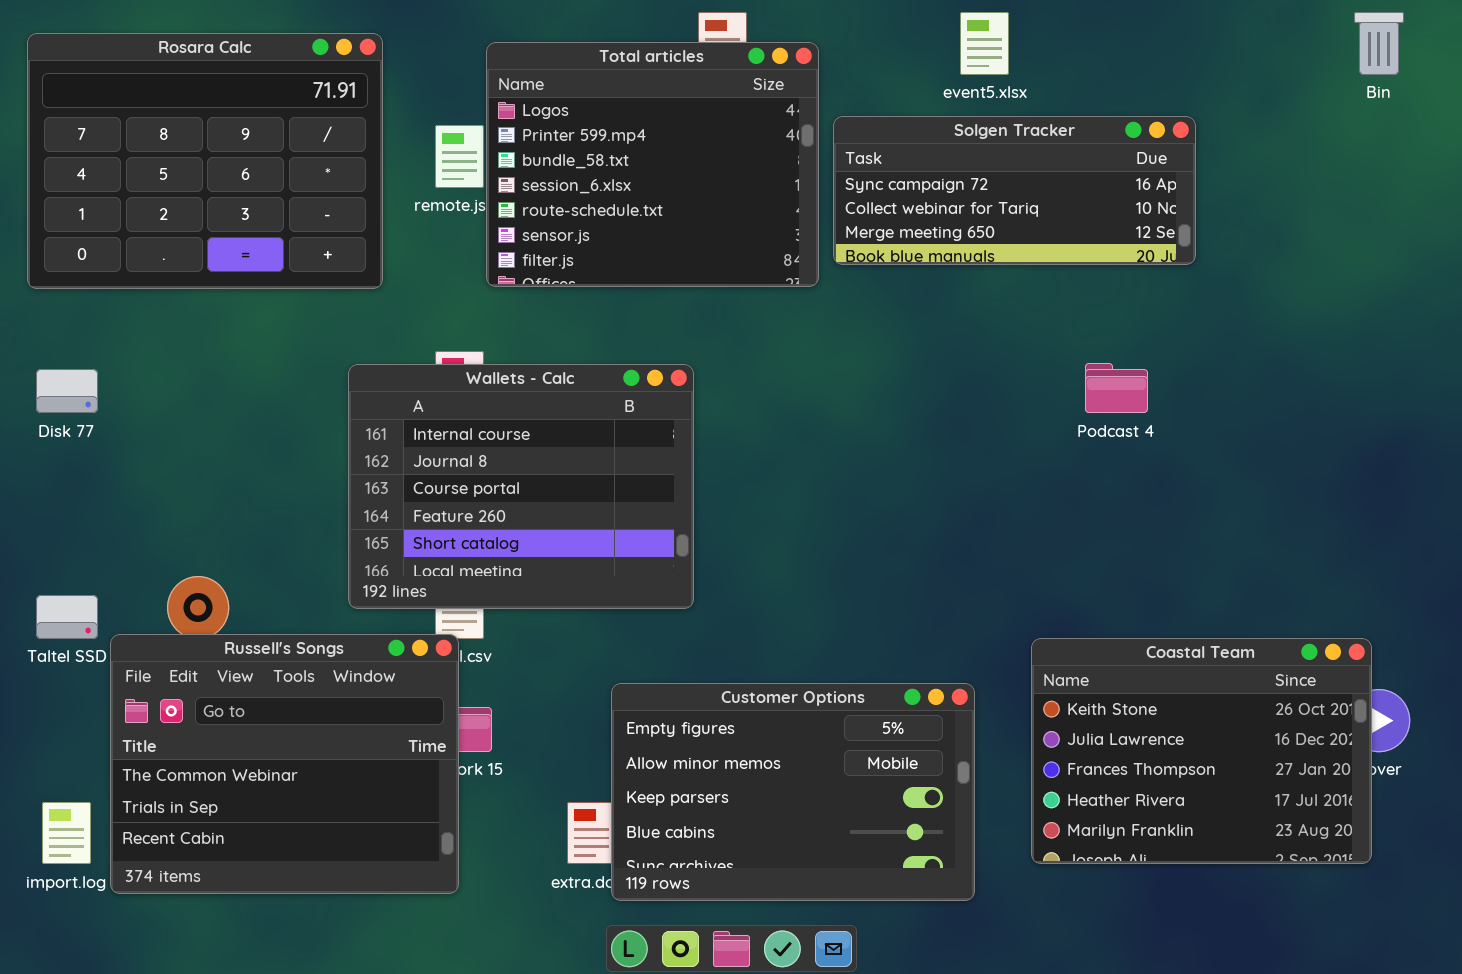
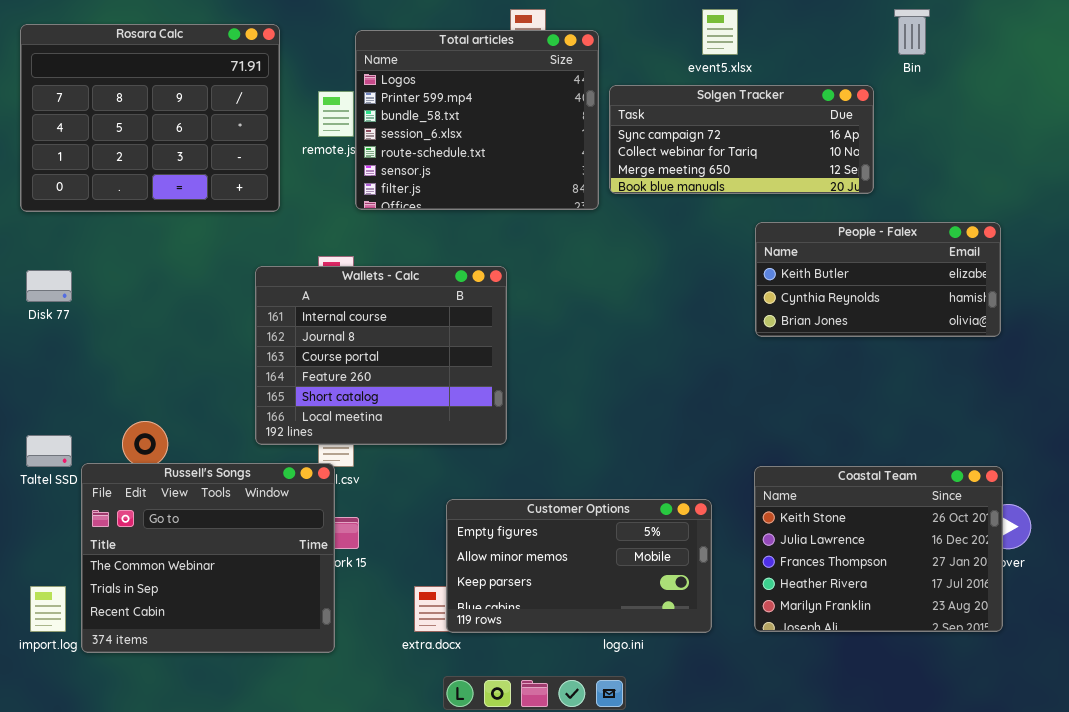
Bin: [1354,12,1404,75] -> [894,9,930,55], moved
People - Falex: none -> [755,222,1001,337], opened
Customer Options: [611,683,975,901] -> [446,499,712,633], resized

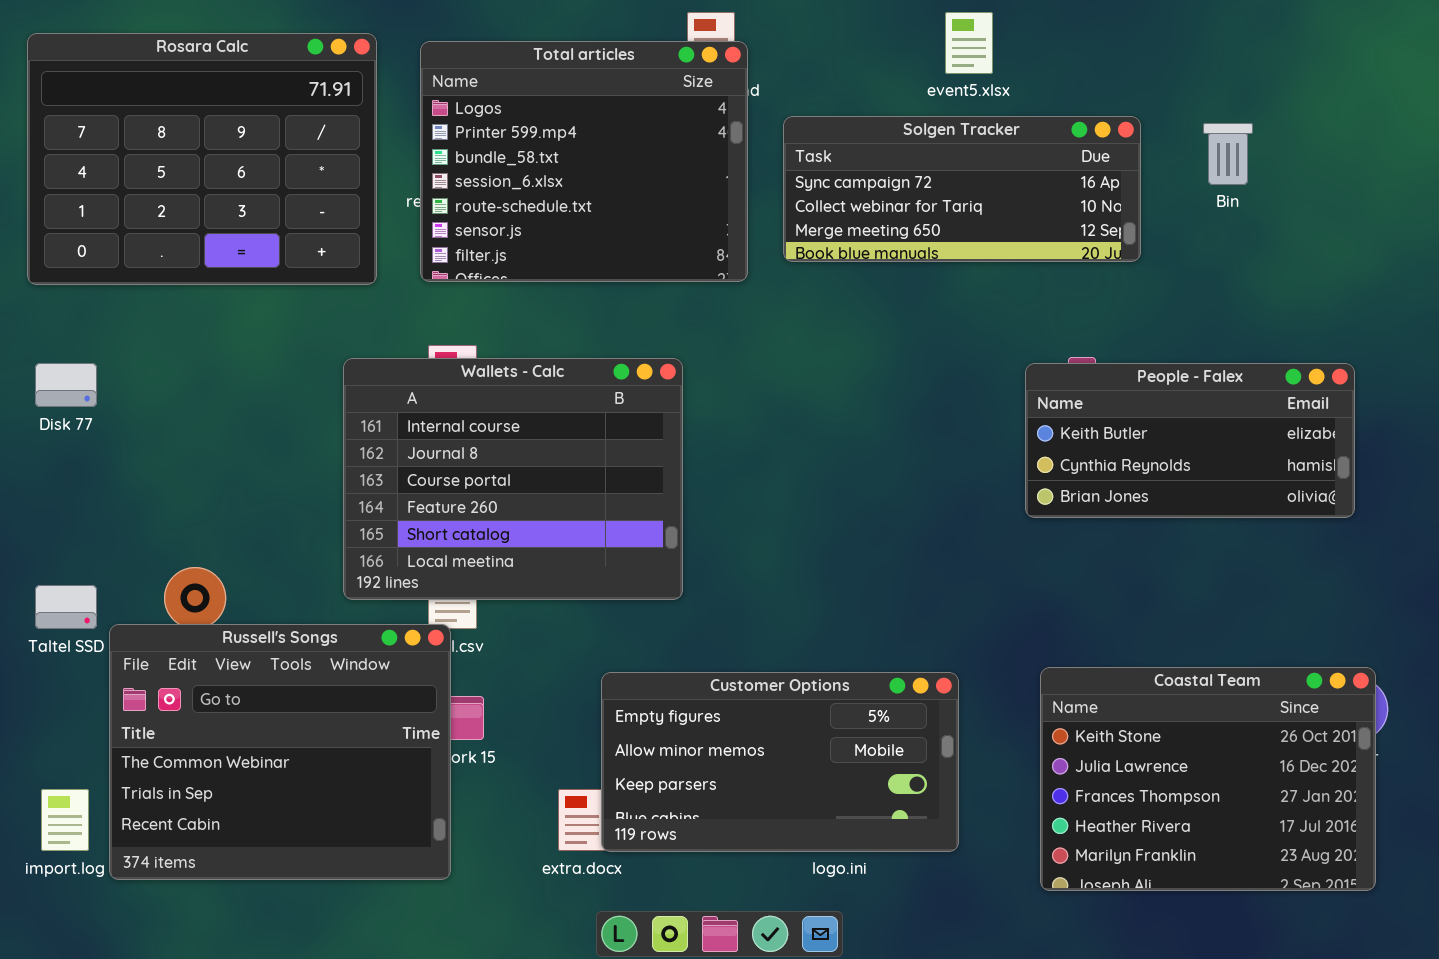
Bin: [894,9,930,55] -> [1203,123,1253,185], moved
Total articles: [355,30,599,210] -> [420,41,748,282], moved
Solgen Tracker: [609,85,874,194] -> [783,116,1141,262], moved
People - Falex: [755,222,1001,337] -> [1025,363,1355,518], moved
Coastal Team: [754,466,1003,632] -> [1040,667,1376,891], moved

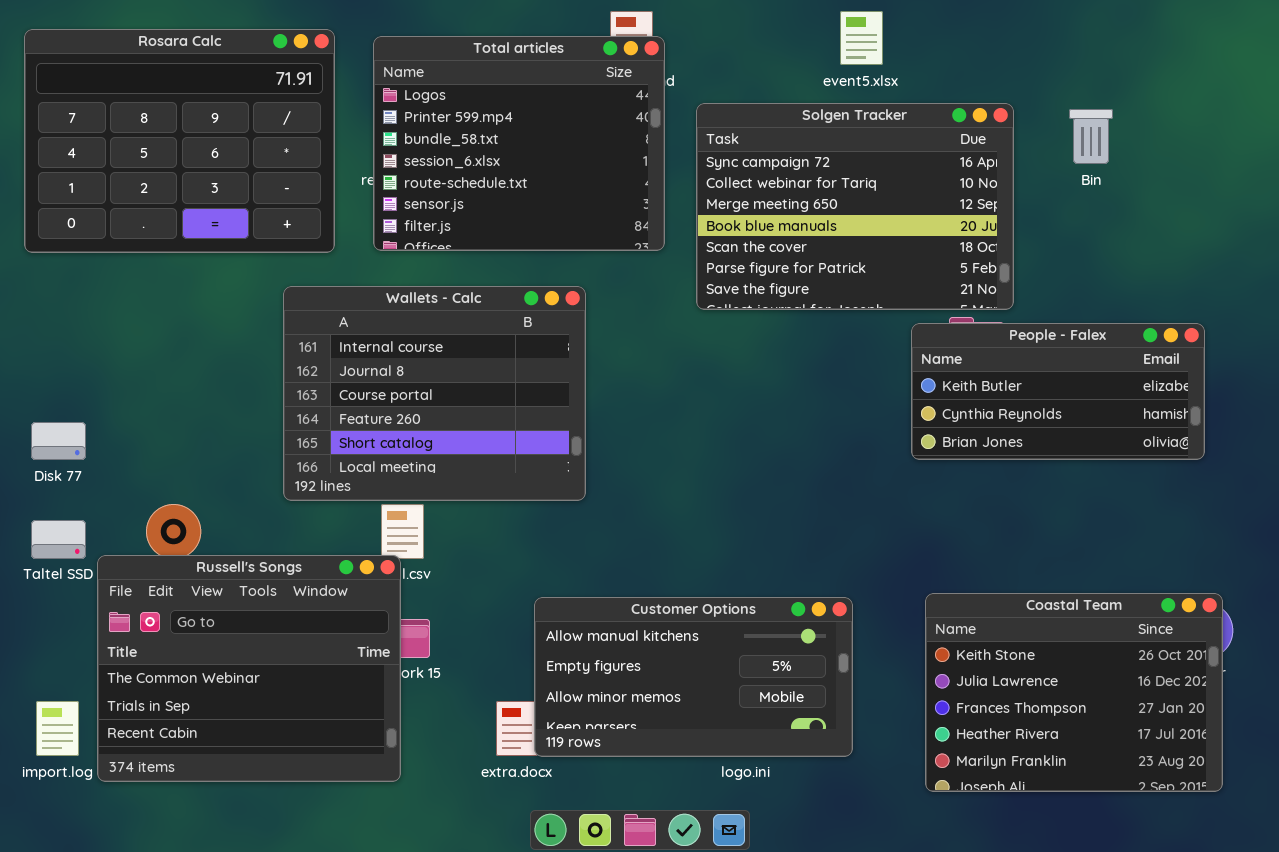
Solgen Tracker: [783,116,1141,262] -> [696,103,1014,310], resized
Wallets - Calc: [343,358,683,600] -> [283,286,586,501], moved
Disk 77: [35,363,97,407] -> [31,422,86,460], moved
Customer Options: [601,672,959,852] -> [534,597,853,757], scrolled up 1 row

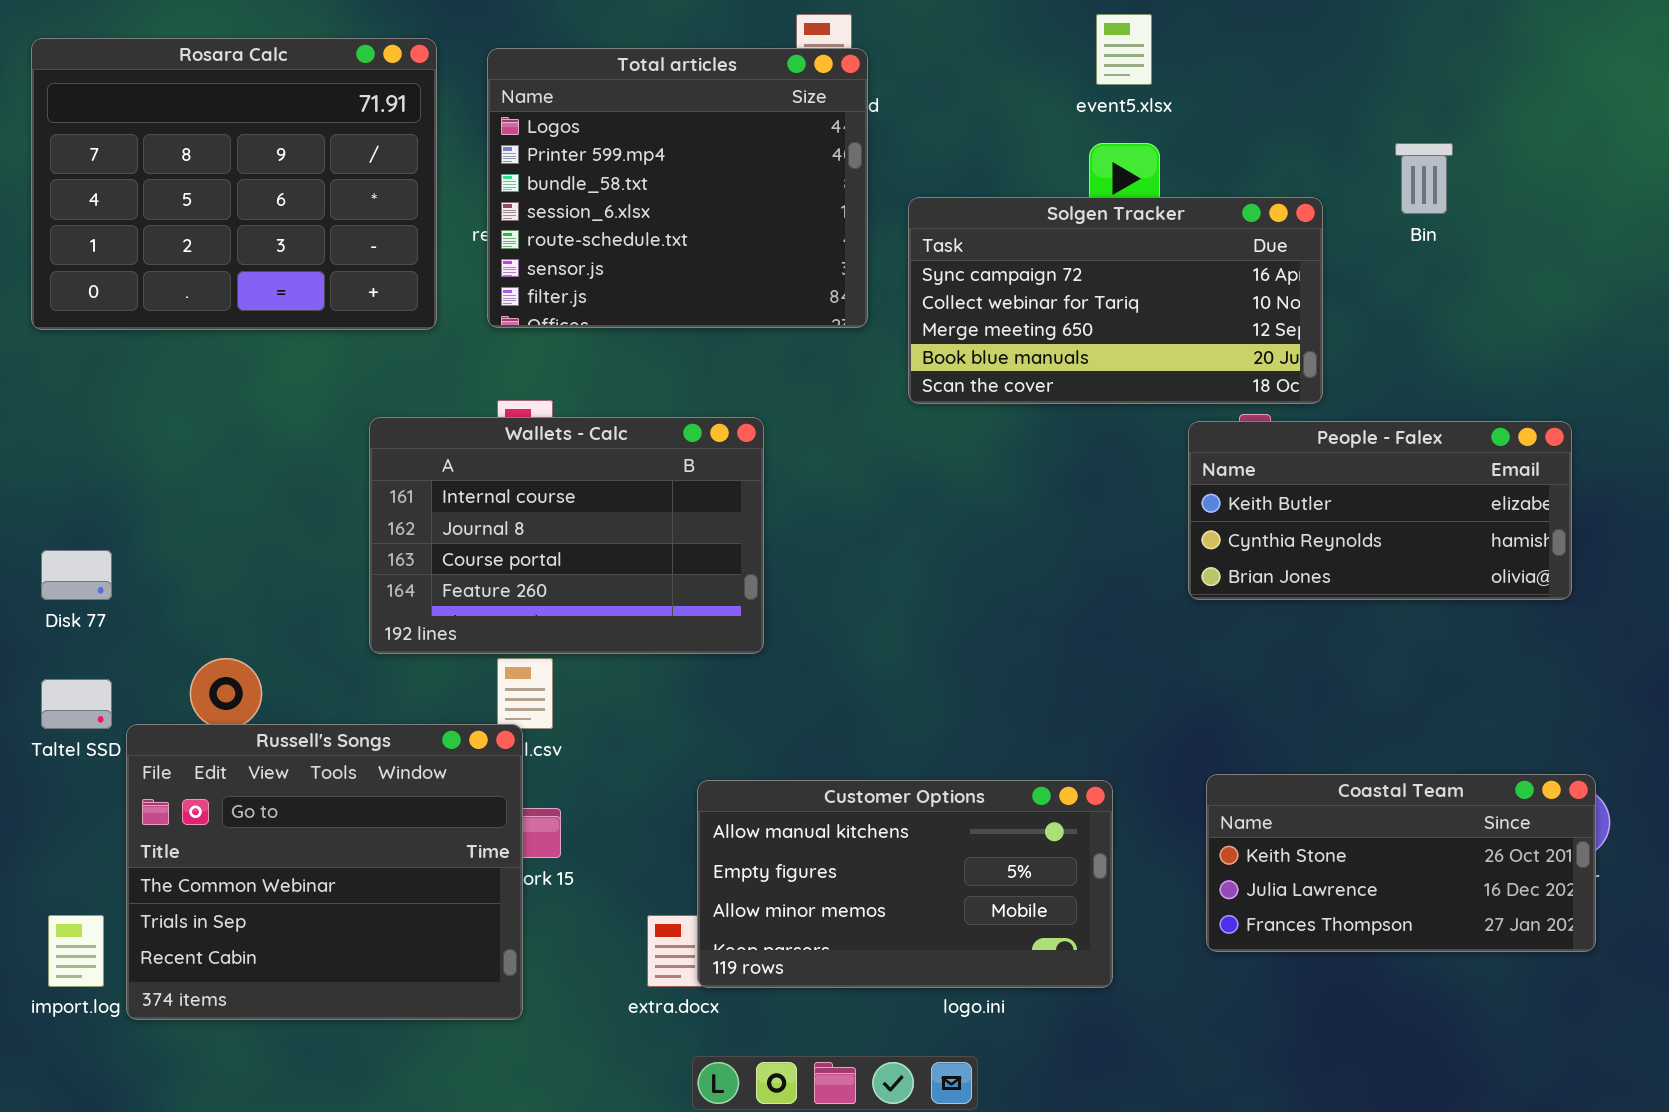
Solgen Tracker: [696,103,1014,310] -> [908,197,1323,404], resized
Wallets - Calc: [283,286,586,501] -> [369,417,764,654], resized
Coastal Team: [925,593,1223,792] -> [1206,774,1596,952], resized

